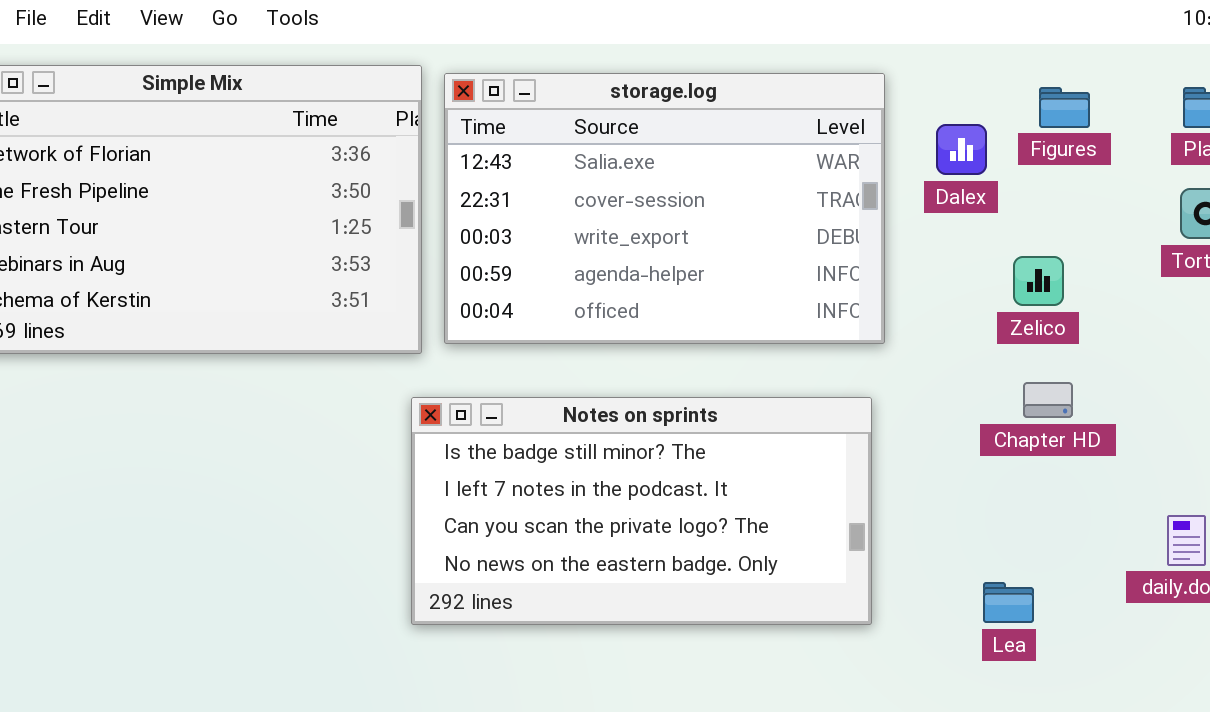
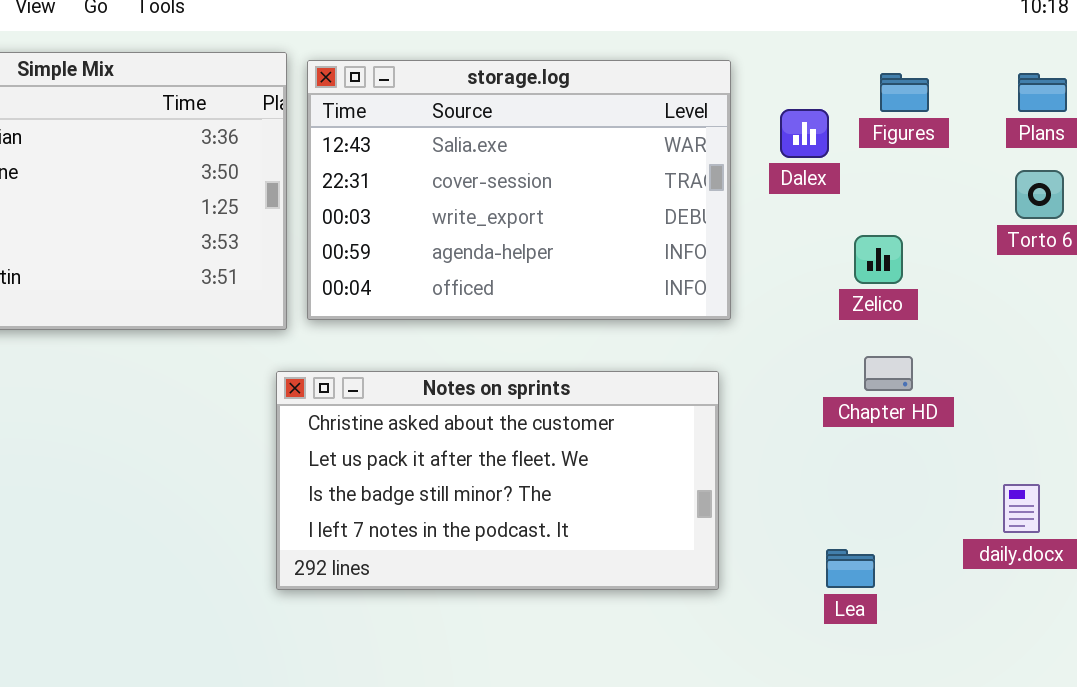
Notes on sprints: [411,397,872,625] -> [276,371,719,590], scrolled up 2 rows

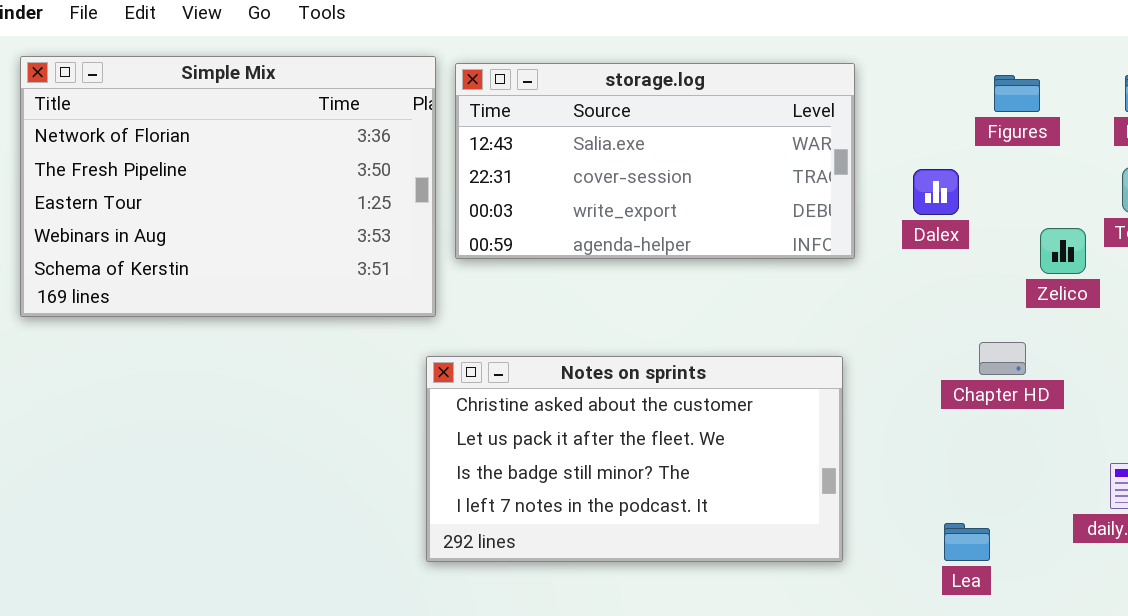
storage.log: [307,60,731,320] -> [455,63,855,259], resized
Dalex: [780,109,829,158] -> [913,169,959,215], moved
Zelico: [854,235,903,284] -> [1040,228,1086,274], moved

